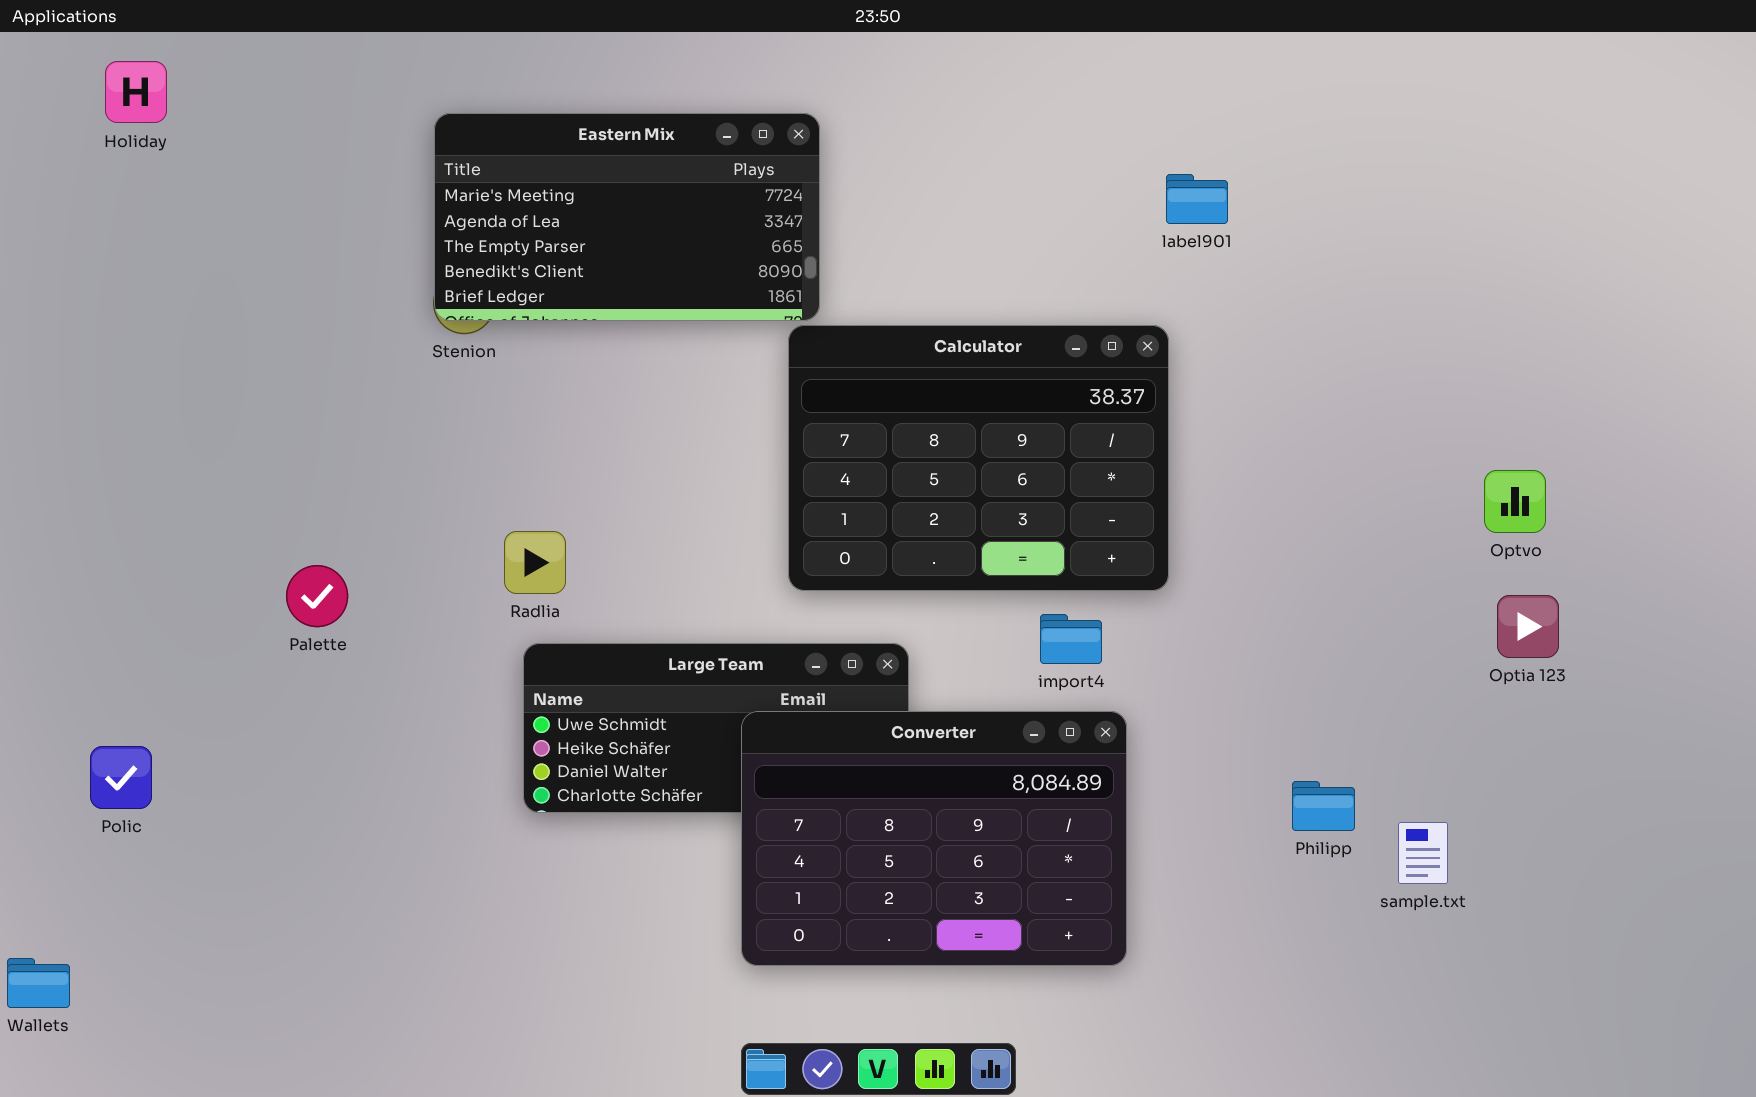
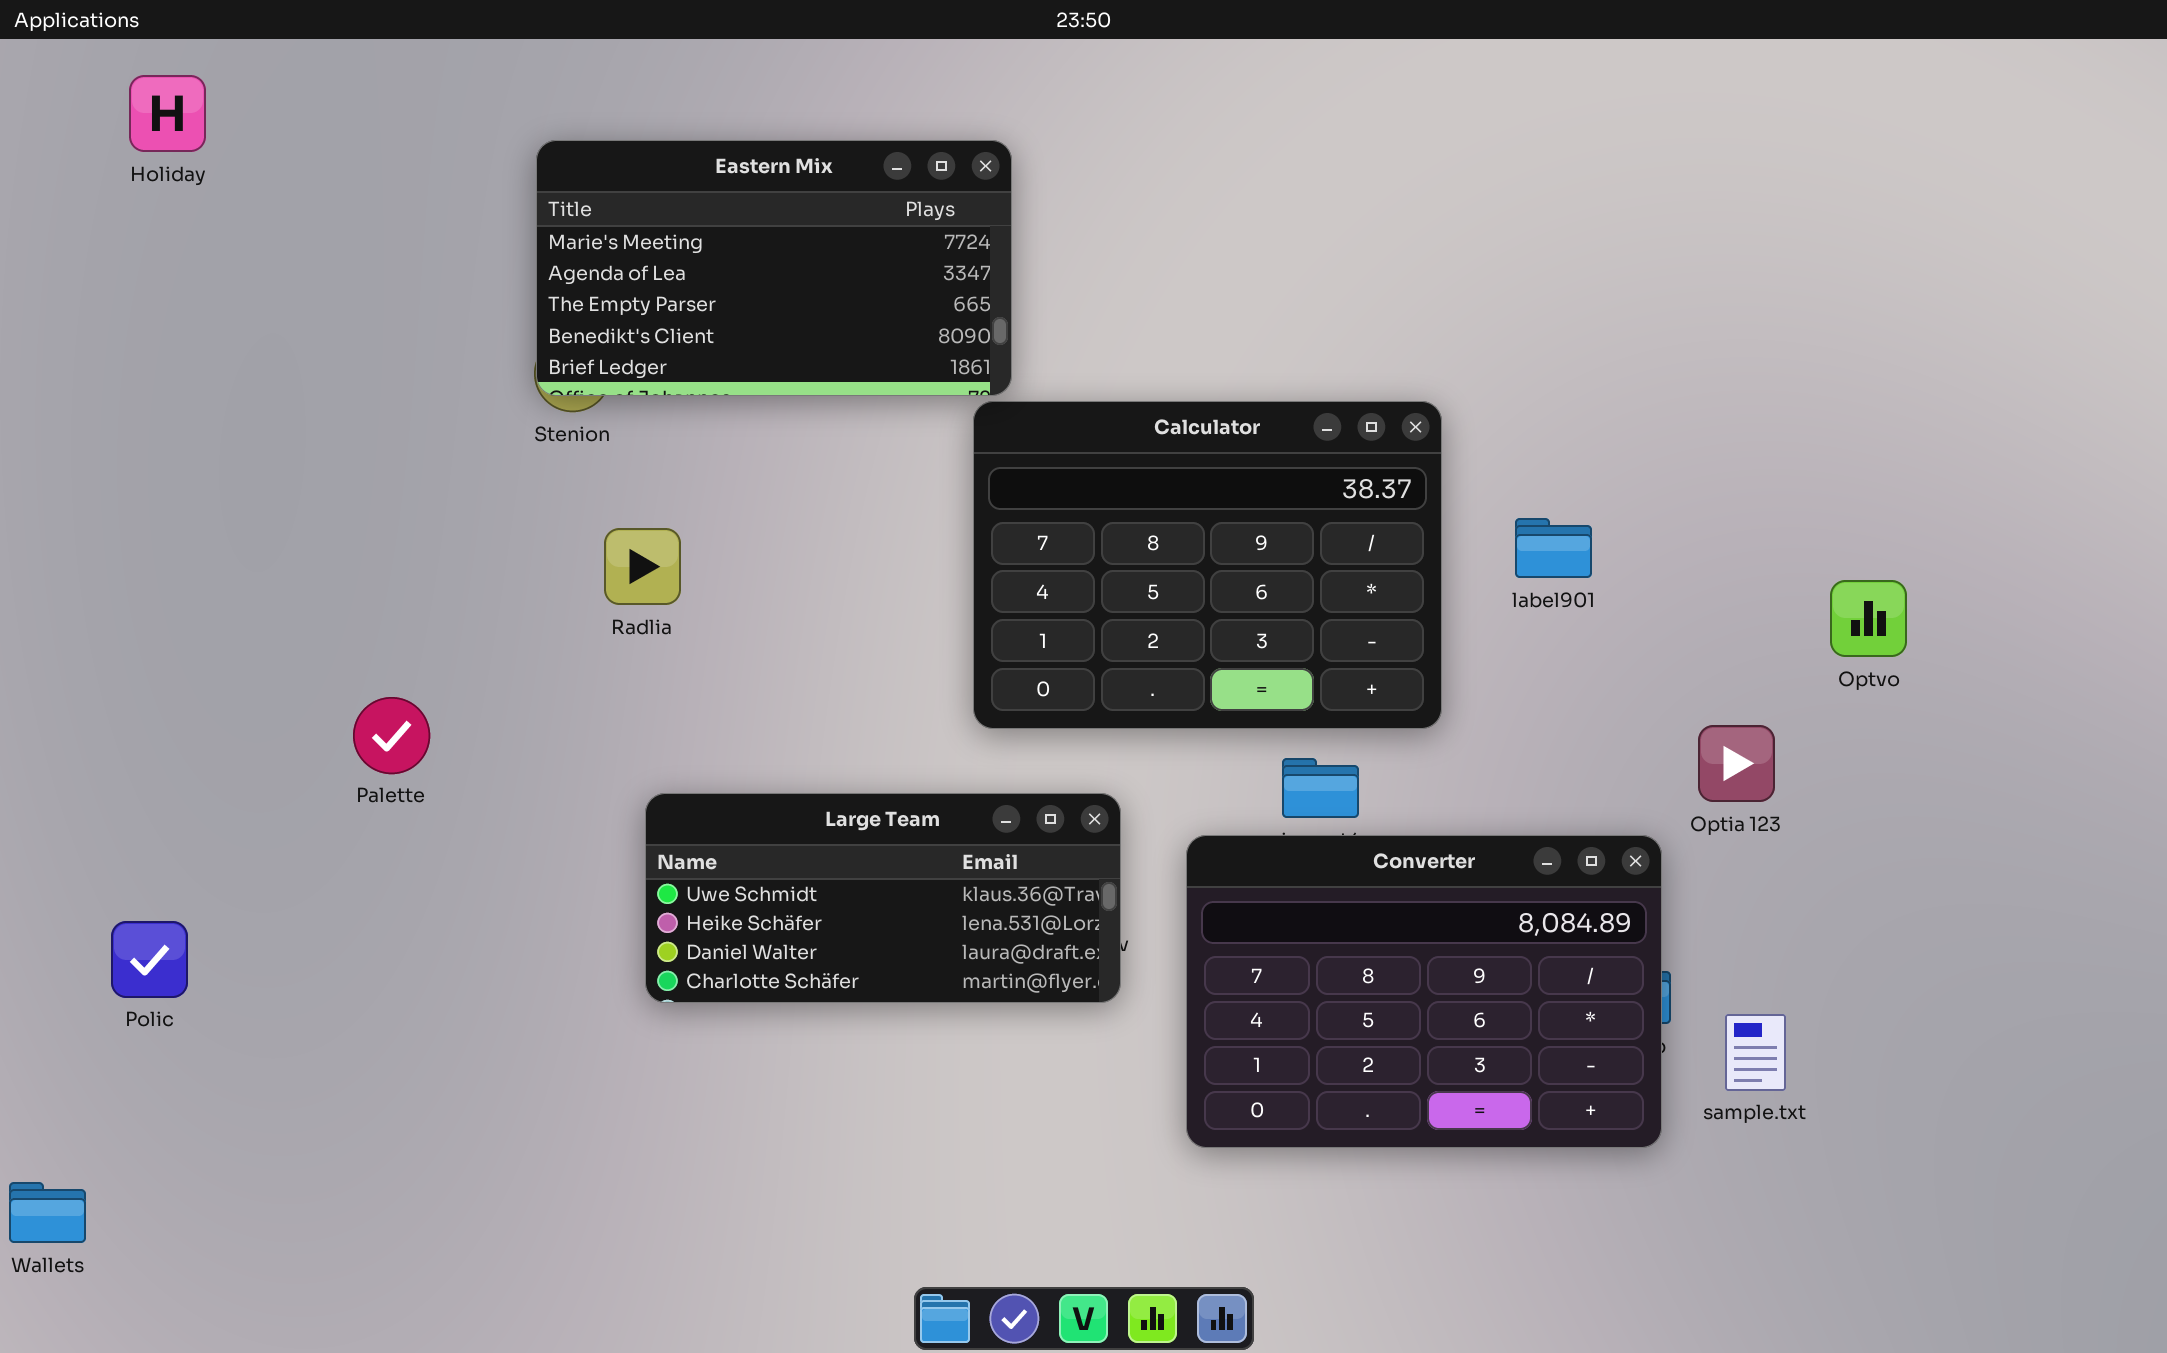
label901: [1166,174,1228,224] -> [1515,518,1592,578], moved
Radlia: [504,531,566,594] -> [604,528,681,605], moved
Optia 123: [1497,595,1559,658] -> [1698,725,1775,802], moved
Converter: [741,711,1127,966] -> [1186,835,1662,1148], moved

